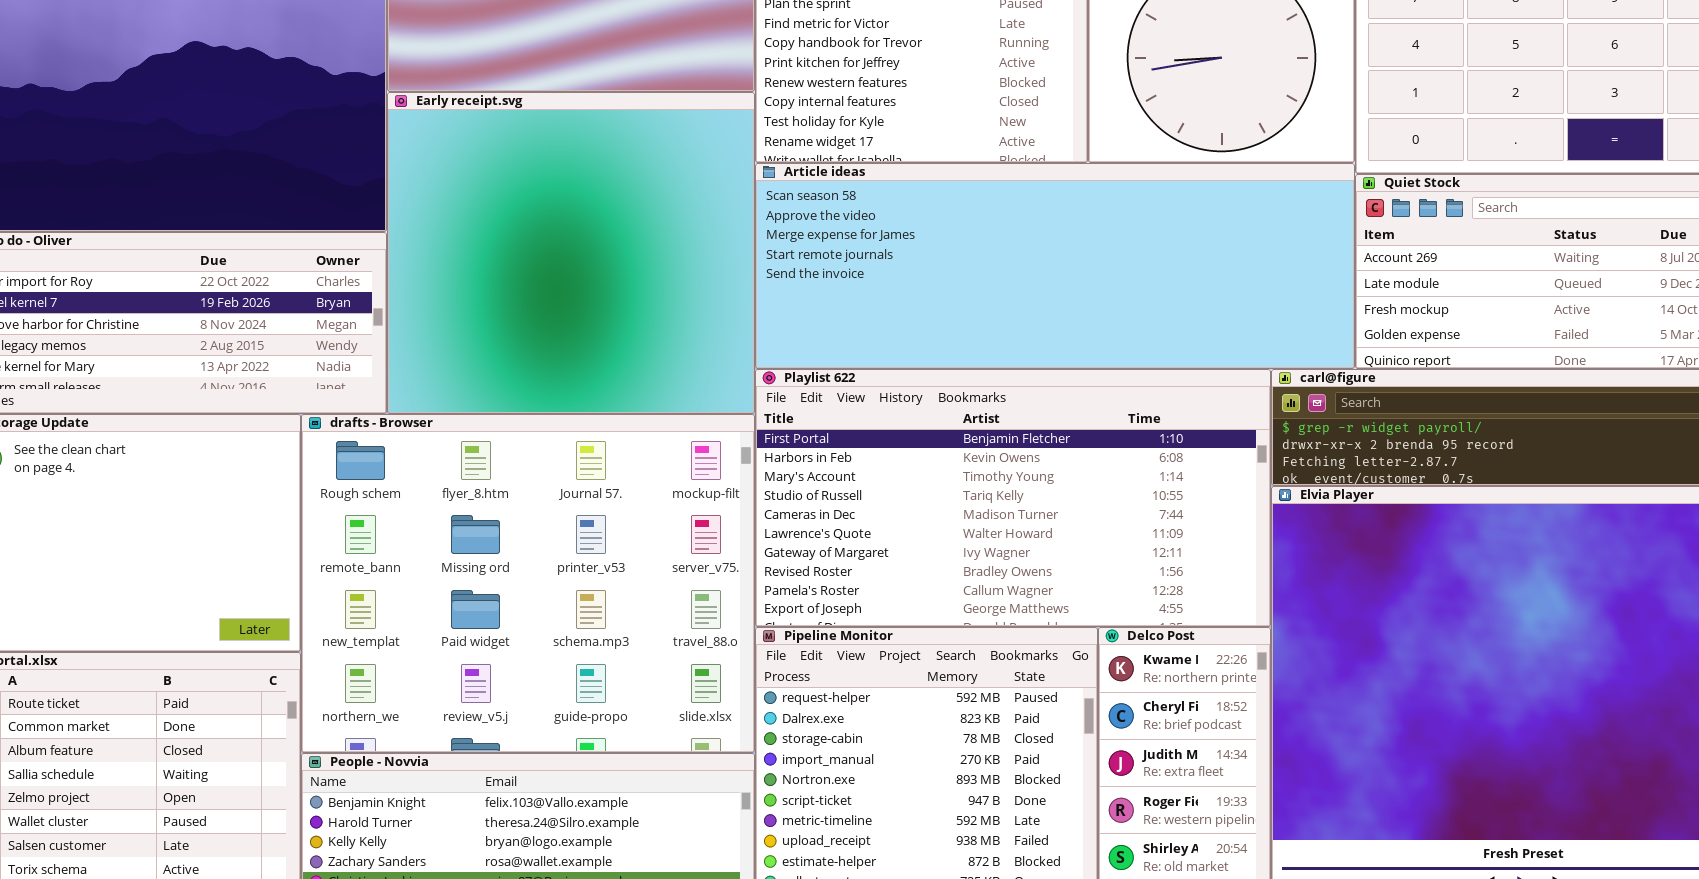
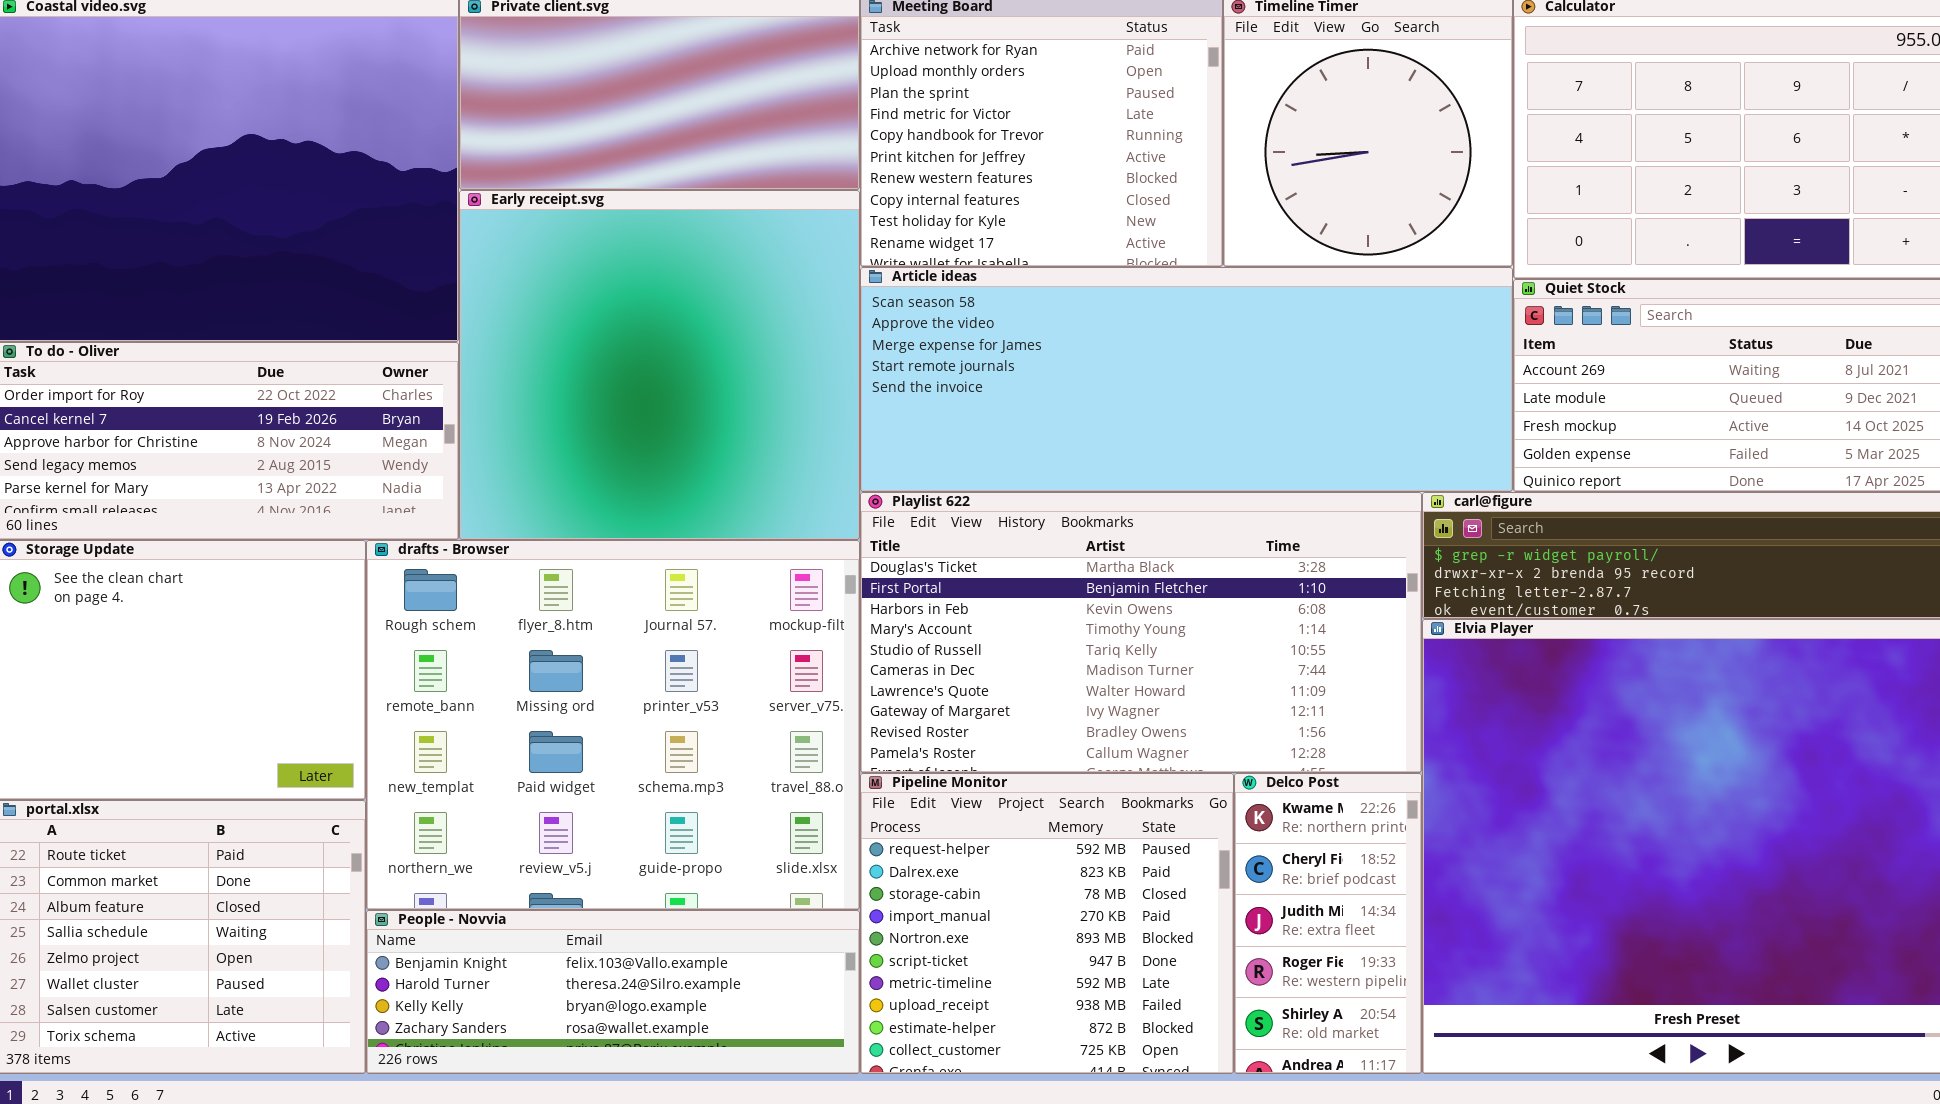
Playlist 622: [755,369,1271,627] -> [860,492,1422,773], scrolled up 1 row

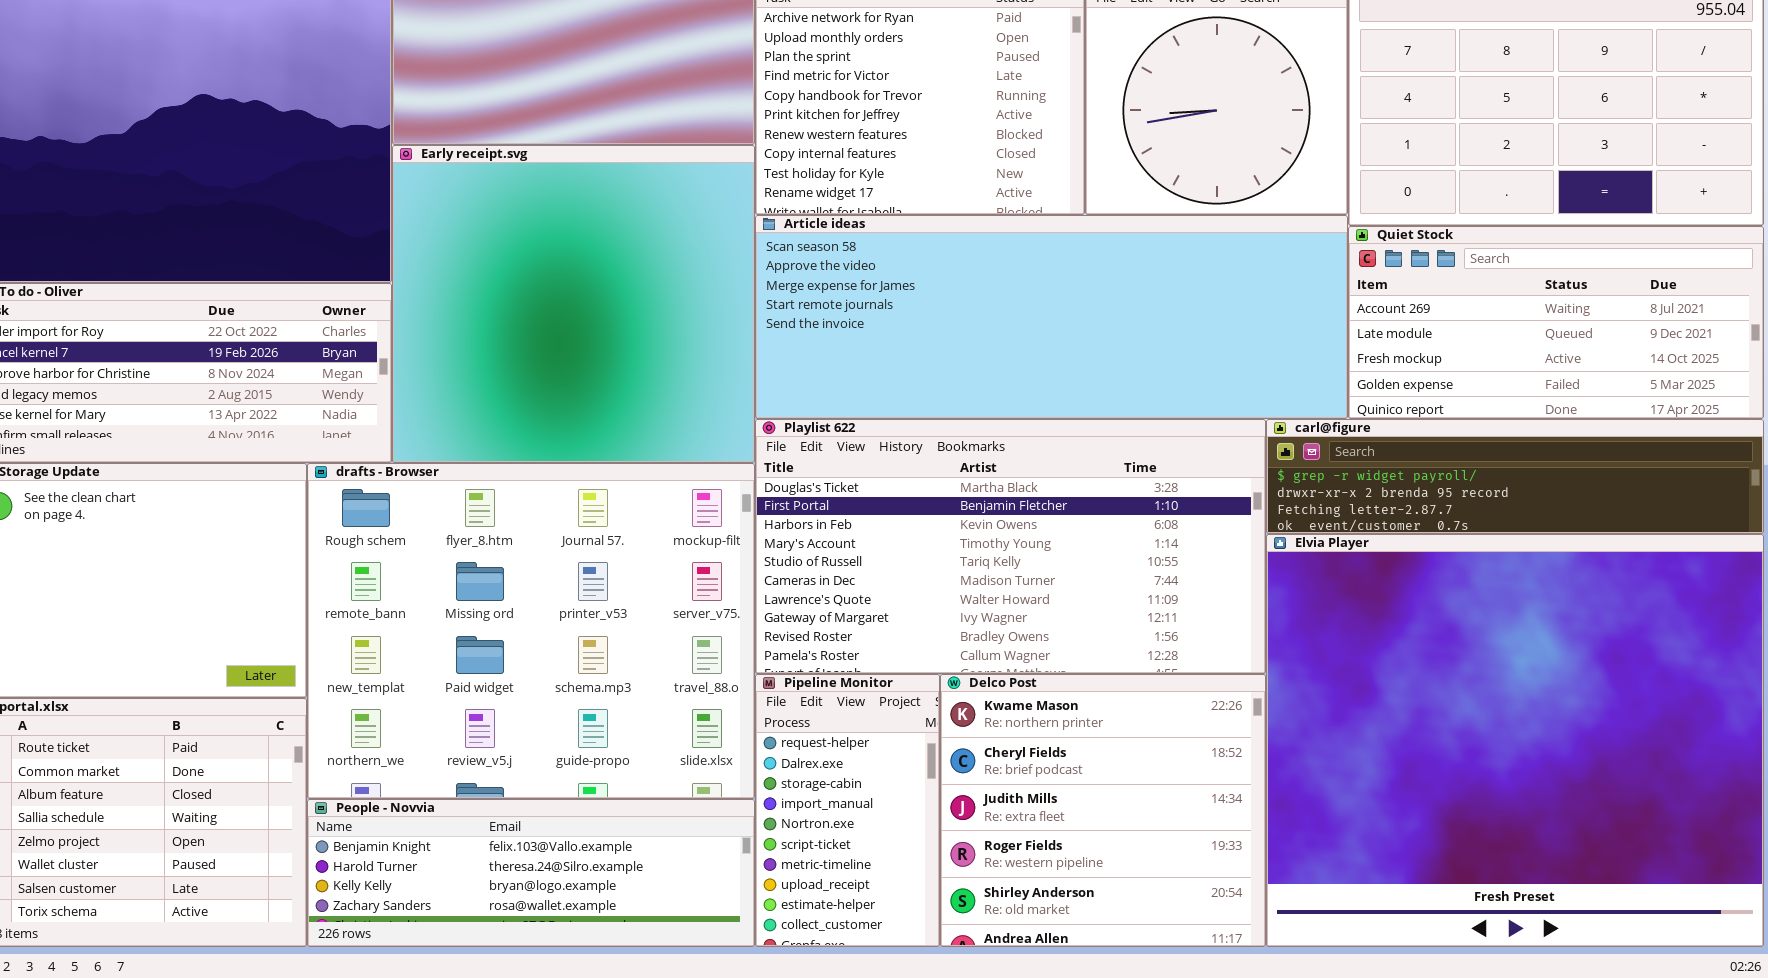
Pipeline Monitor: [860,773,1234,1074] -> [755,674,940,947], resized
Delco Post: [1234,773,1422,1074] -> [940,674,1266,947], resized

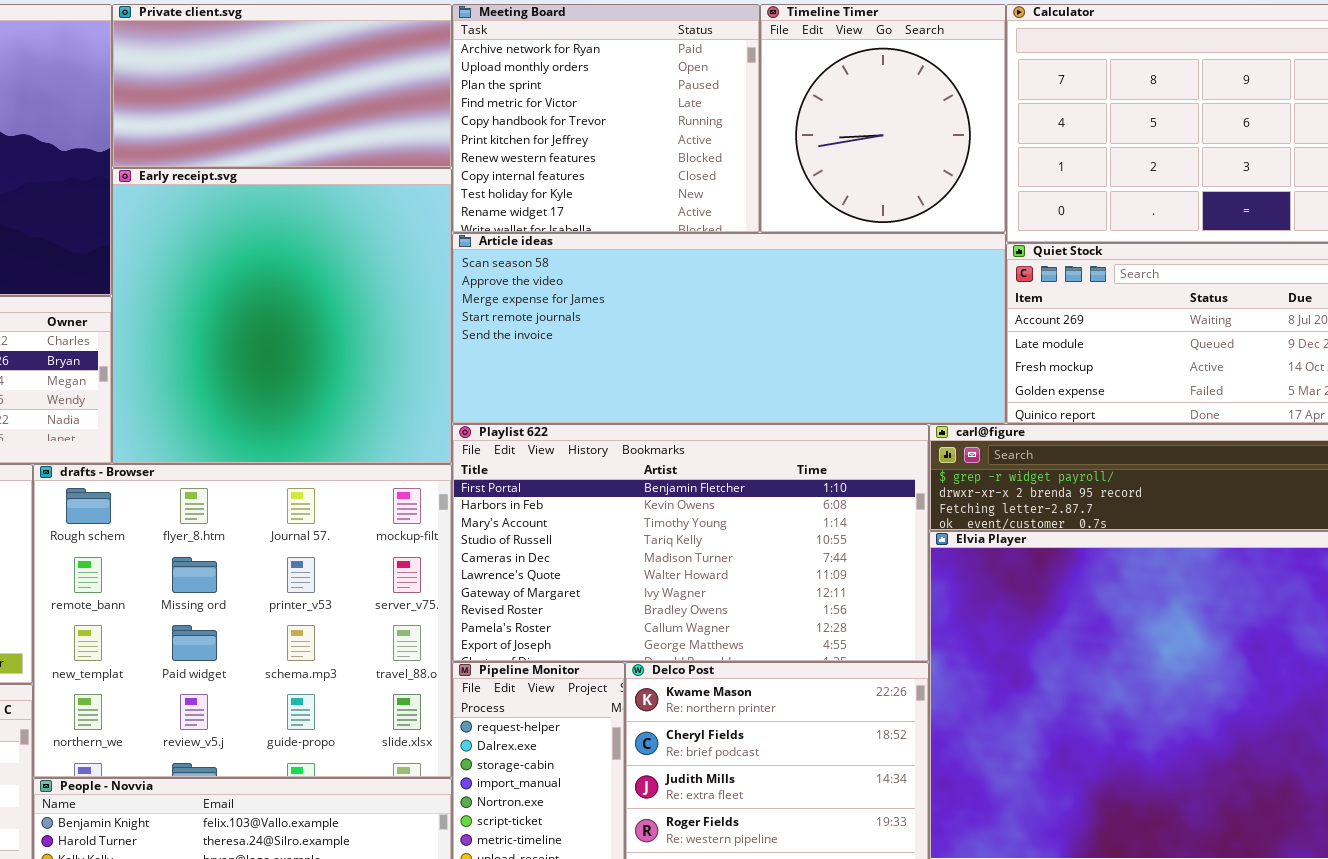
Playlist 622: [755,419,1266,674] -> [452,424,929,662], scrolled down 1 row

